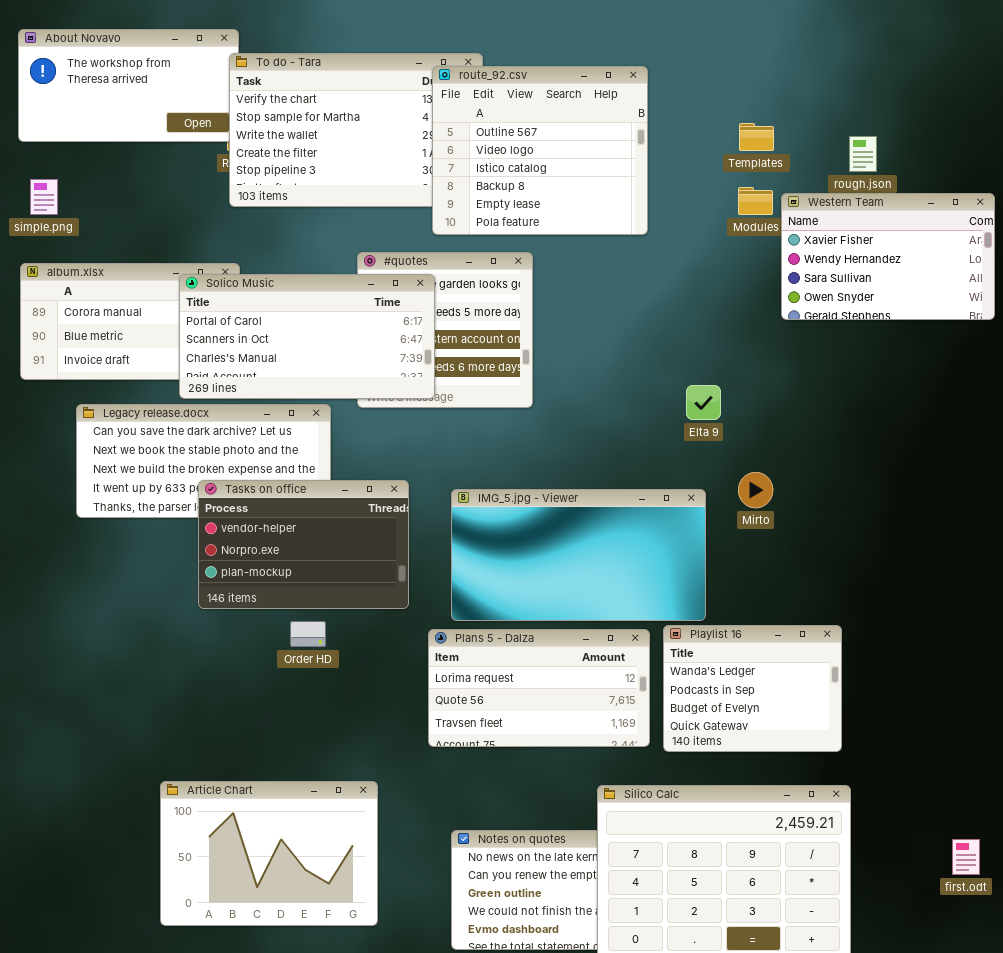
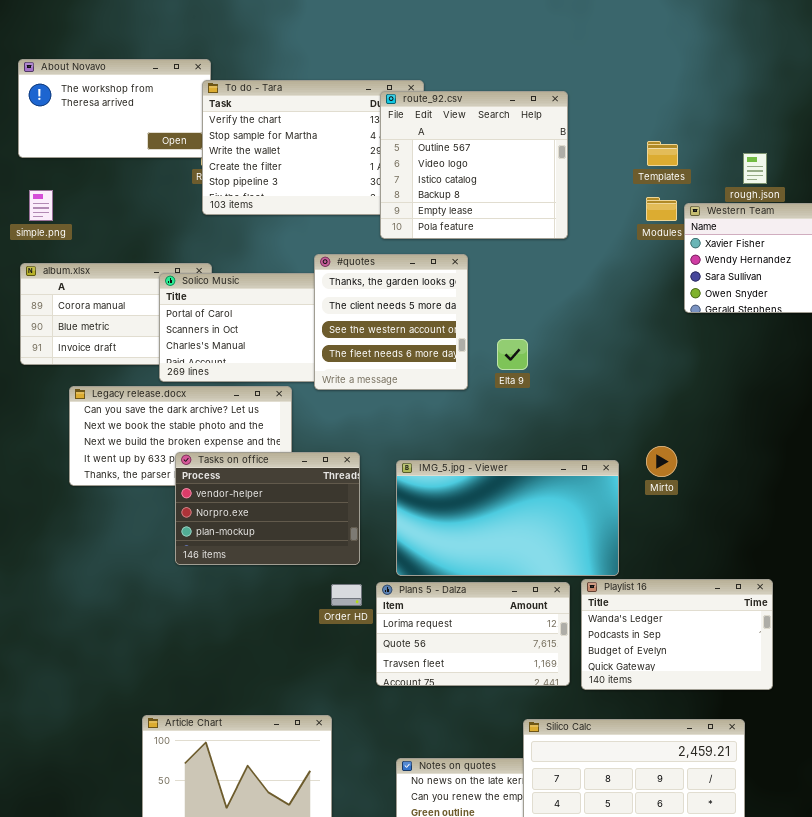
#quotes: [357,252,533,408] -> [314,254,468,390], raised
Elta 9: [686,385,721,420] -> [497,339,528,370], moved
Order HD: [290,621,326,647] -> [331,584,362,606], moved
Playlist 16: [663,625,842,752] -> [581,579,773,690], resized

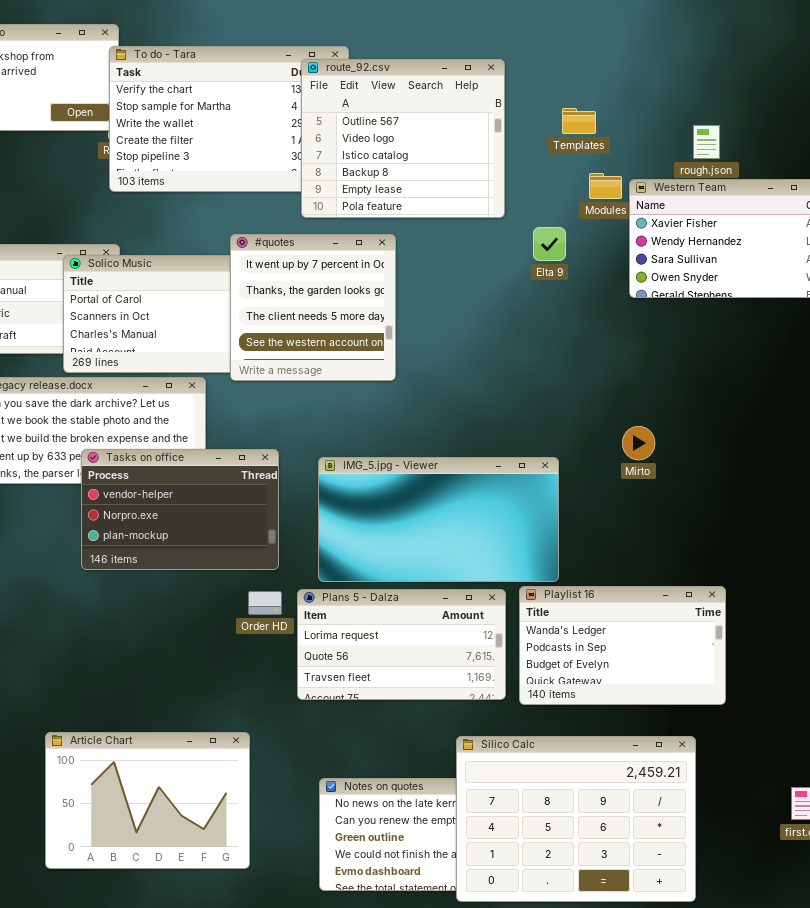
Templates: [647,141,678,166] -> [562,108,596,134], moved
#quotes: [314,254,468,390] -> [230,234,396,381], scrolled up 1 row
Elta 9: [497,339,528,370] -> [533,227,566,261], moved
Mirto: [646,446,677,477] -> [622,426,655,460], moved

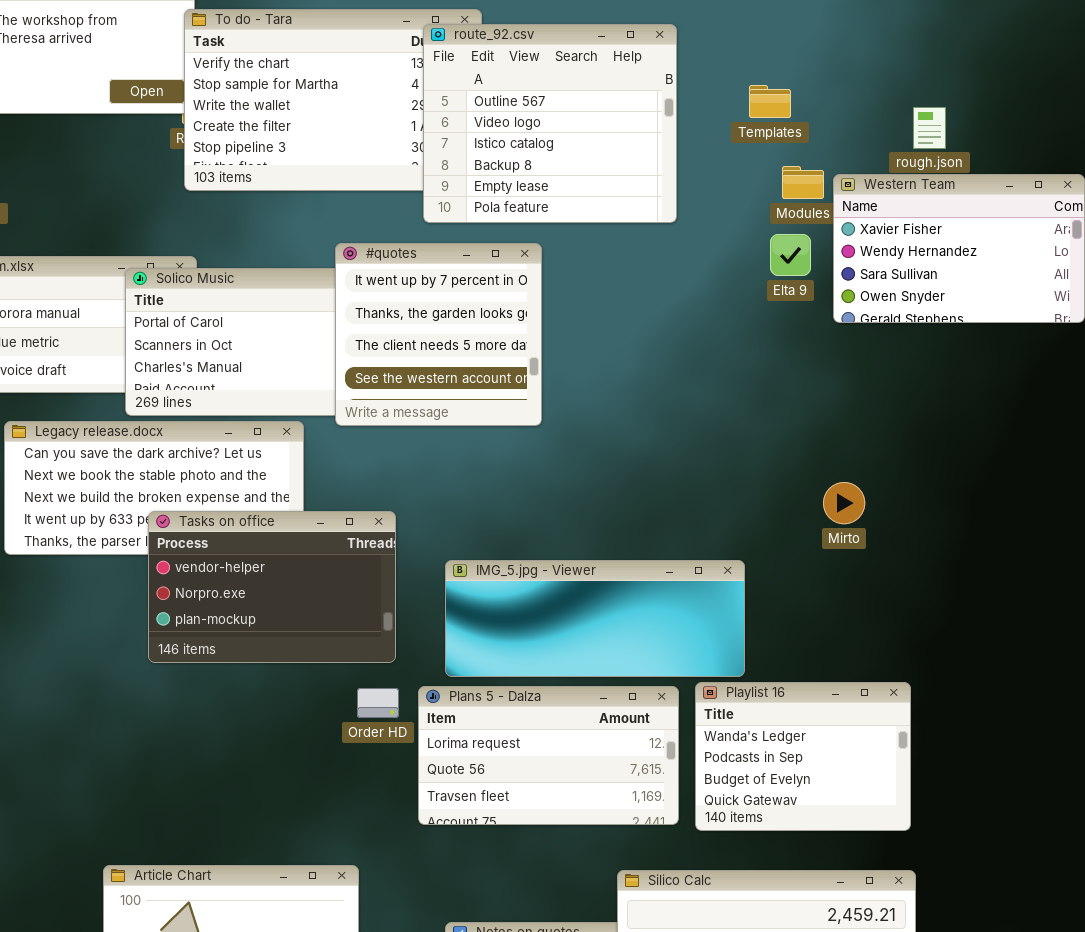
Elta 9: [533,227,566,261] -> [770,234,811,276], moved
IMG_5.jpg - Viewer: [318,457,559,582] -> [445,560,745,677], resized
Playlist 16: [519,586,726,705] -> [695,682,911,831], resized

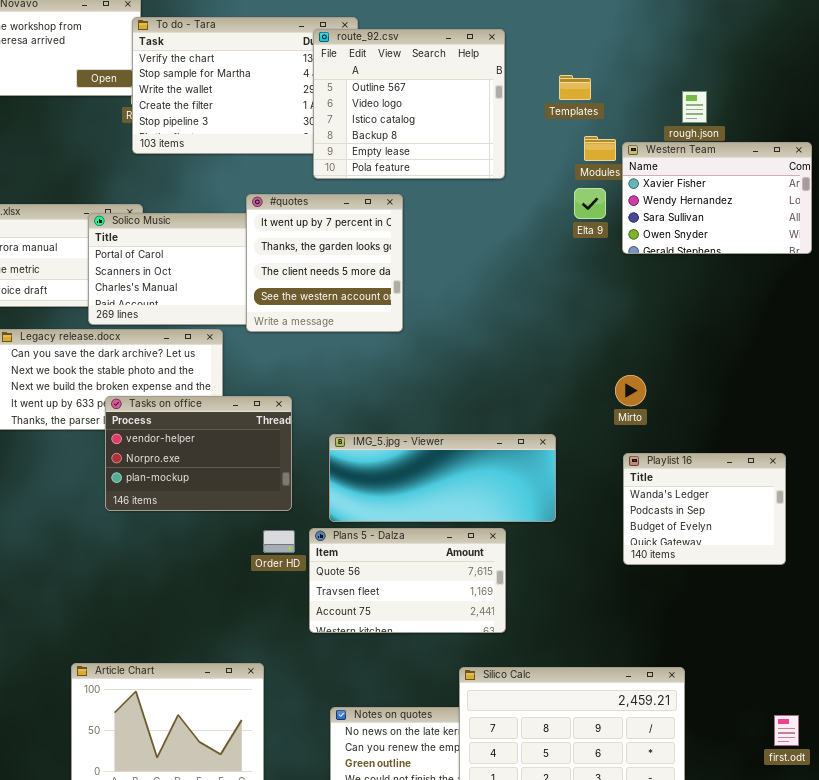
Playlist 16: [695,682,911,831] -> [623,453,786,565], moved
Plans 5 - Dalza: [418,686,679,825] -> [309,528,506,633], scrolled down 1 row

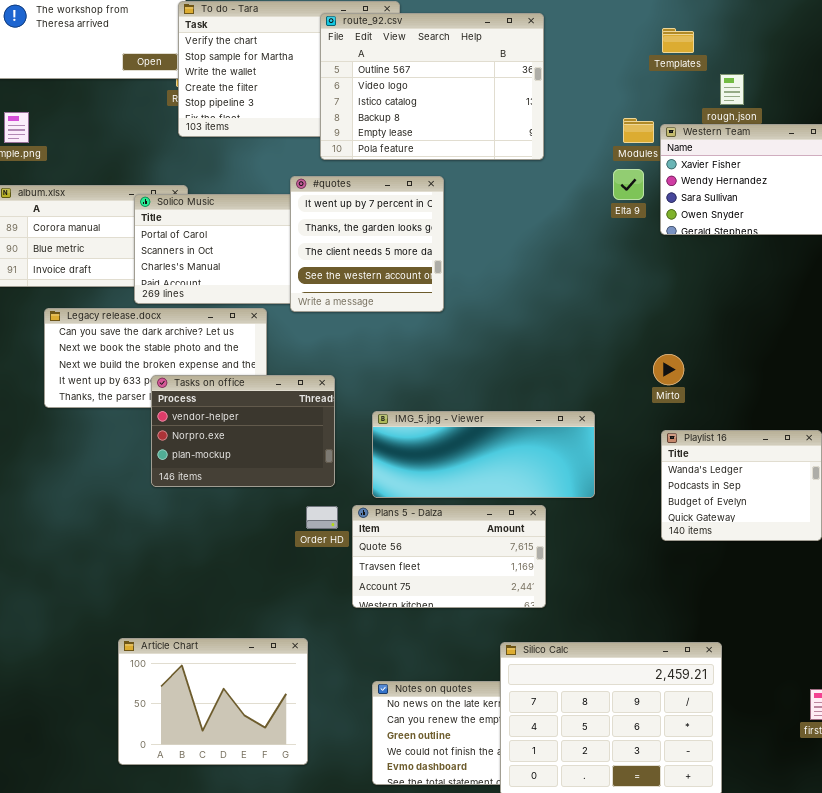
route_92.csv: [313,29,505,179] -> [320,13,544,160], resized
Templates: [559,75,591,100] -> [662,28,694,53], moved

